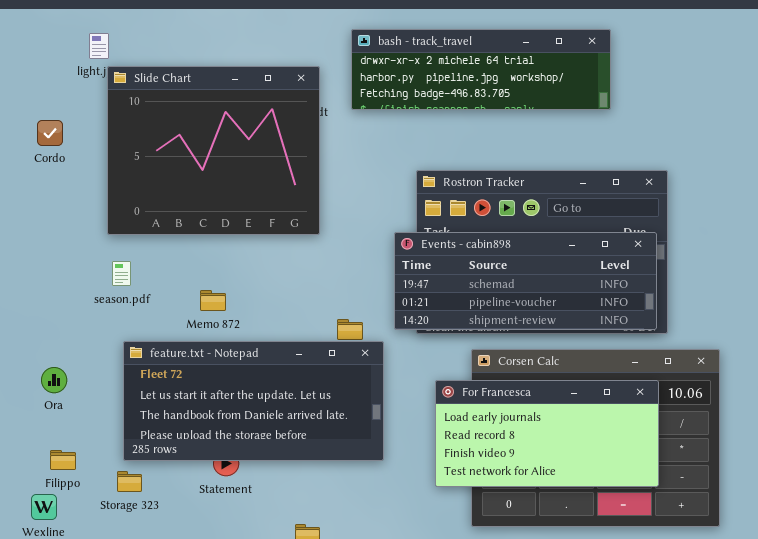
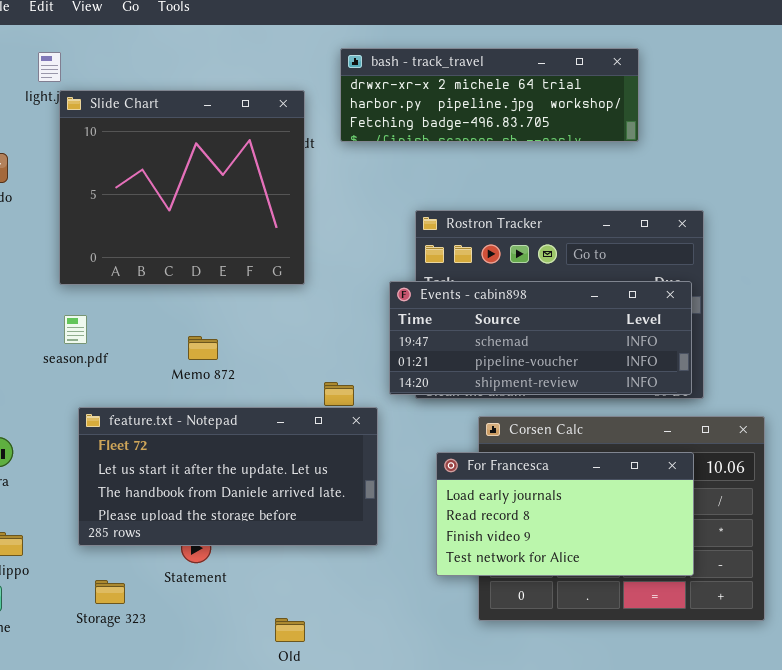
Memo 872: [200,290,226,311] -> [188,336,218,360], moved
Storage 323: [117,471,142,492] -> [95,580,125,604], moved

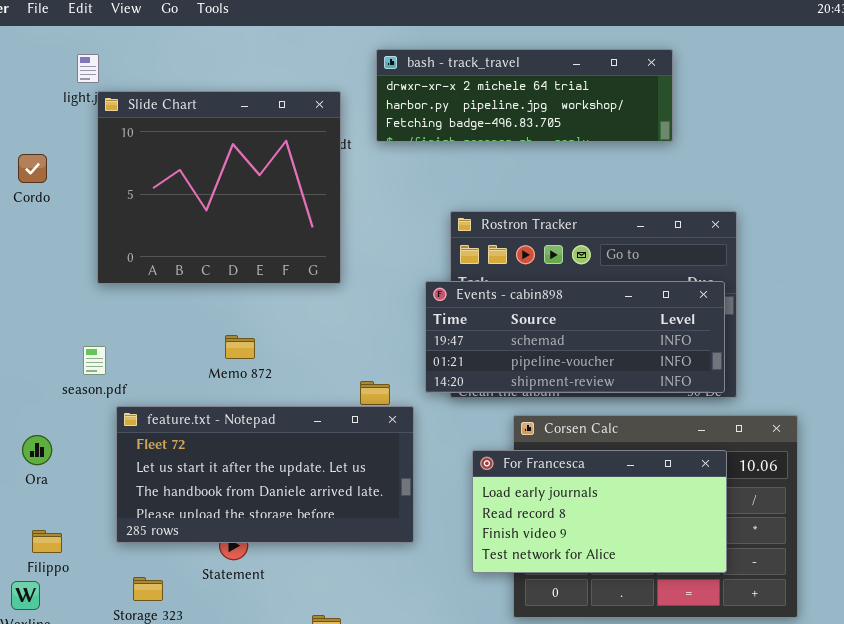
season.pdf: [64,315,87,344] -> [83,346,106,375], moved

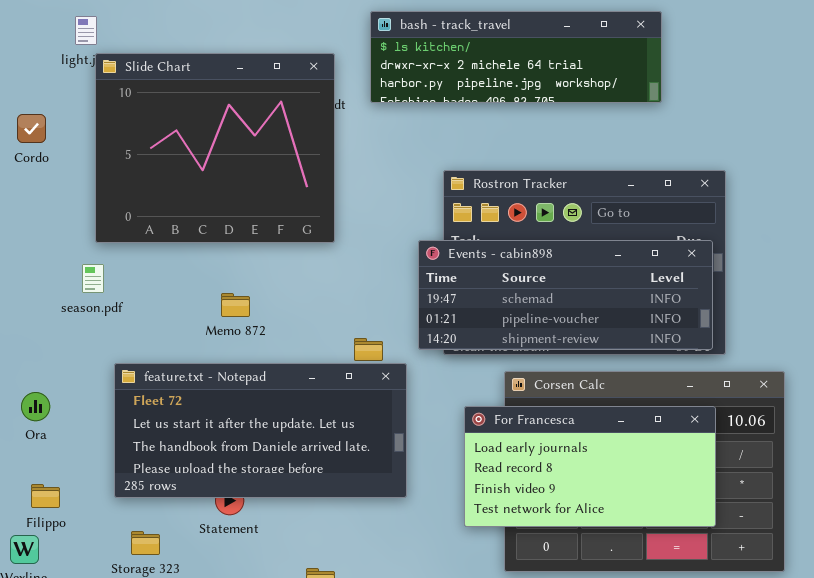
bash - track_travel: [376,49,673,142] -> [370,11,662,103], scrolled up 1 row
season.pdf: [83,346,106,375] -> [82,264,104,293], moved

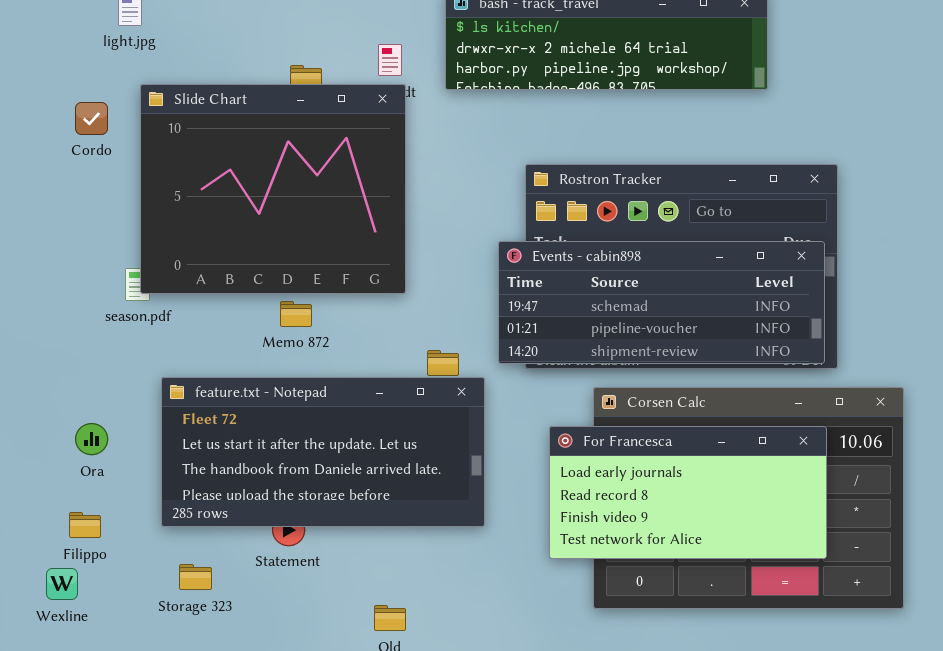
Slide Chart: [95,53,335,243] -> [140,84,406,294], moved
Cordo: [17,114,46,143] -> [75,102,108,135], moved
Ora: [21,392,50,421] -> [75,423,108,455], moved

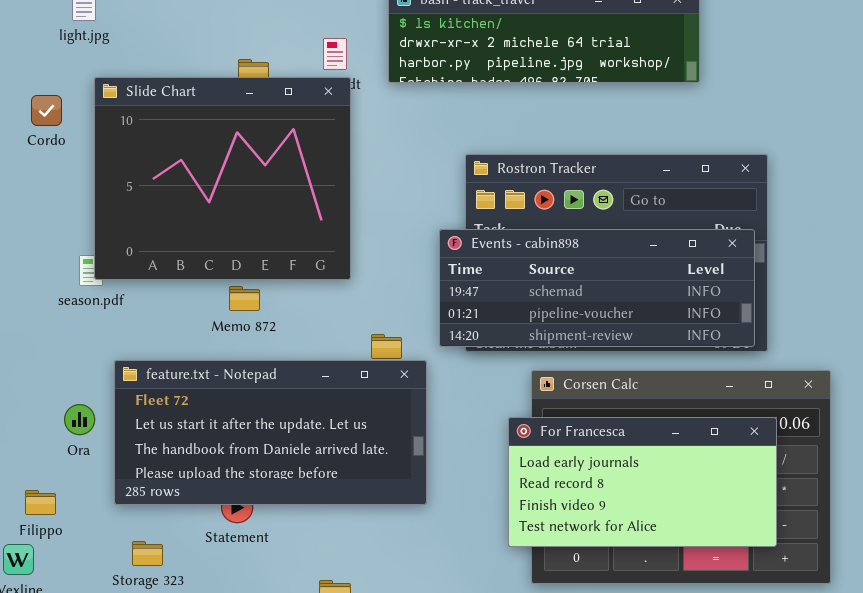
Ora: [75,423,108,455] -> [64,404,95,435], moved
For Francesca: [549,426,827,559] -> [508,417,777,547], moved

